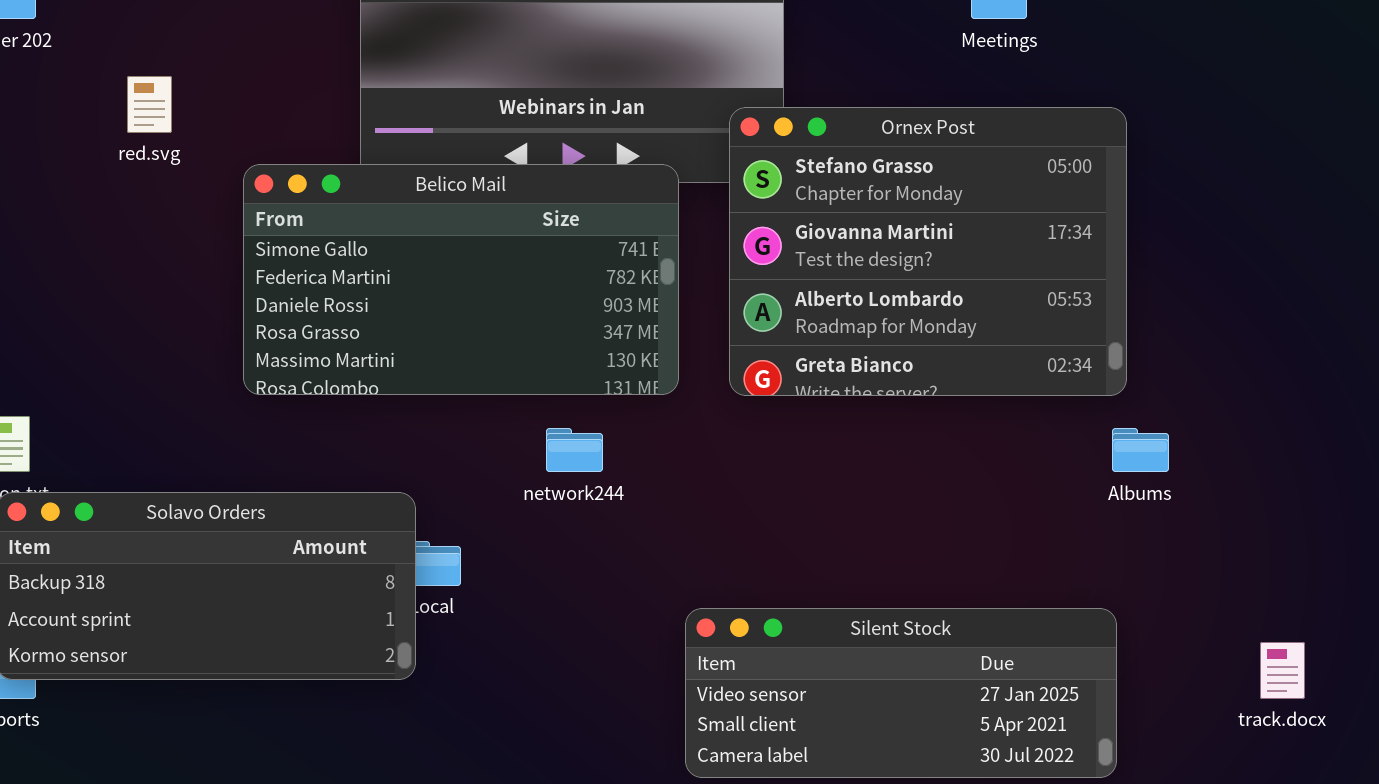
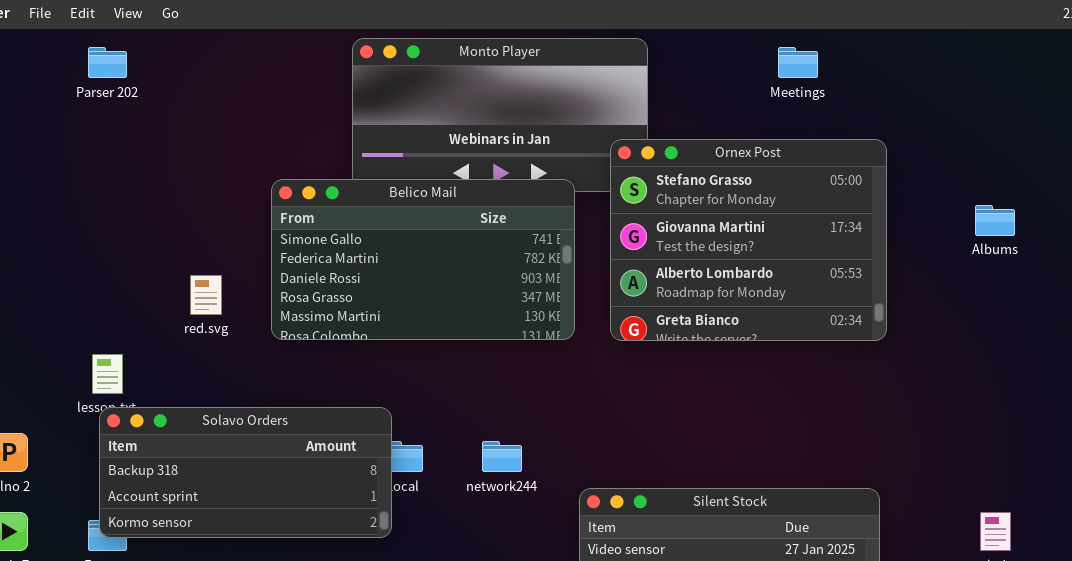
red.svg: [127,76,172,133] -> [190,275,222,315], moved
network244: [546,428,603,472] -> [482,441,522,472], moved
Albums: [1112,428,1169,472] -> [975,205,1015,236], moved

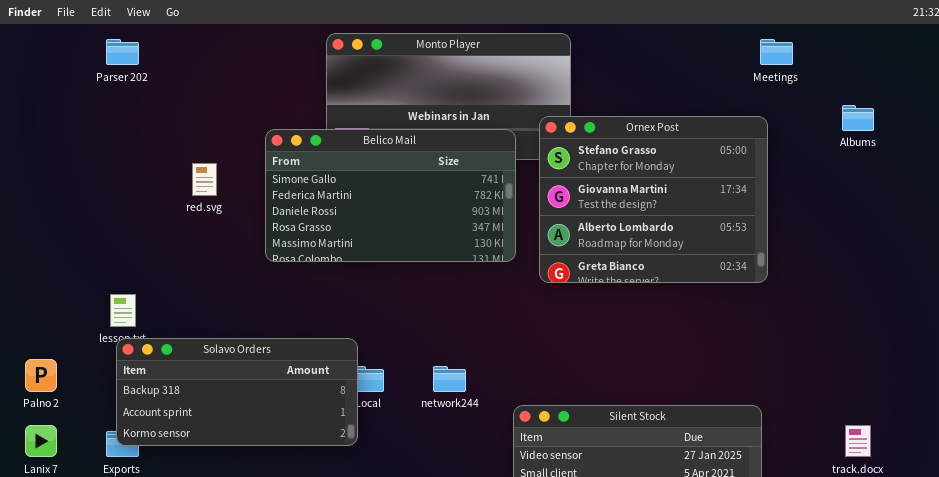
Meetings: [778,47,818,78] -> [760,39,793,65], moved
Belico Mail: [271,179,575,340] -> [265,129,516,262], moved
Albums: [975,205,1015,236] -> [842,105,874,131], moved
red.svg: [190,275,222,315] -> [192,163,217,196], moved

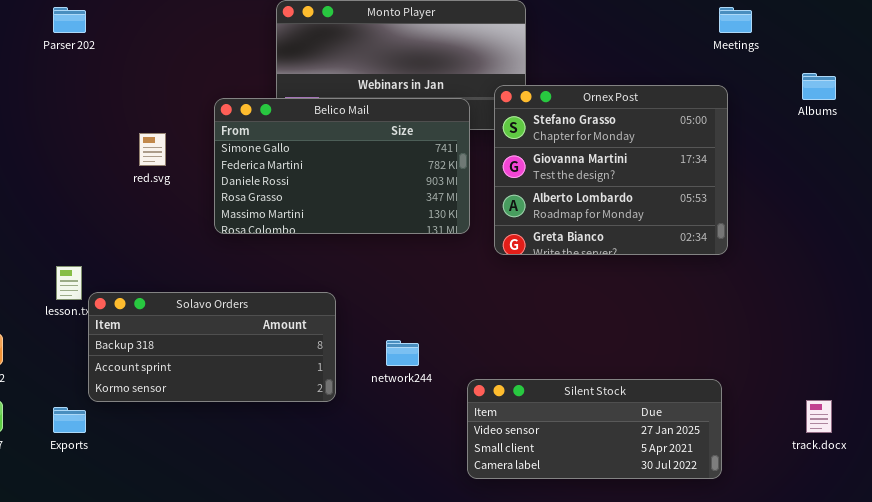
Solavo Orders: [116,338,358,446] -> [88,292,336,402], moved

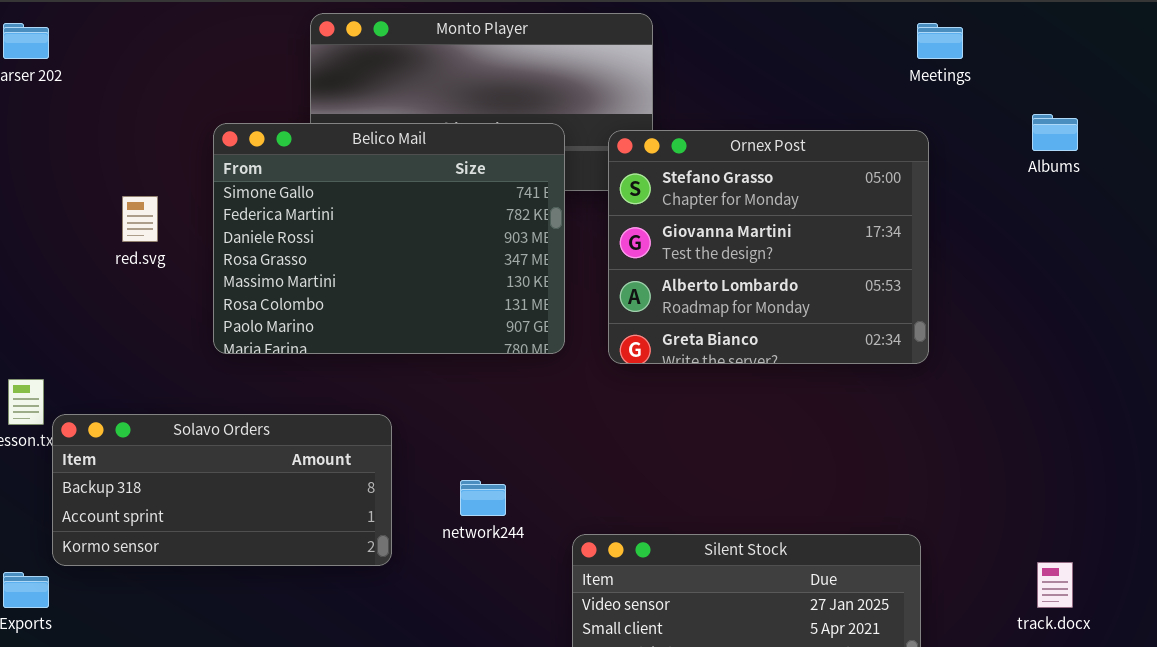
Belico Mail: [214,98,470,234] -> [213,123,565,354], moved, resized

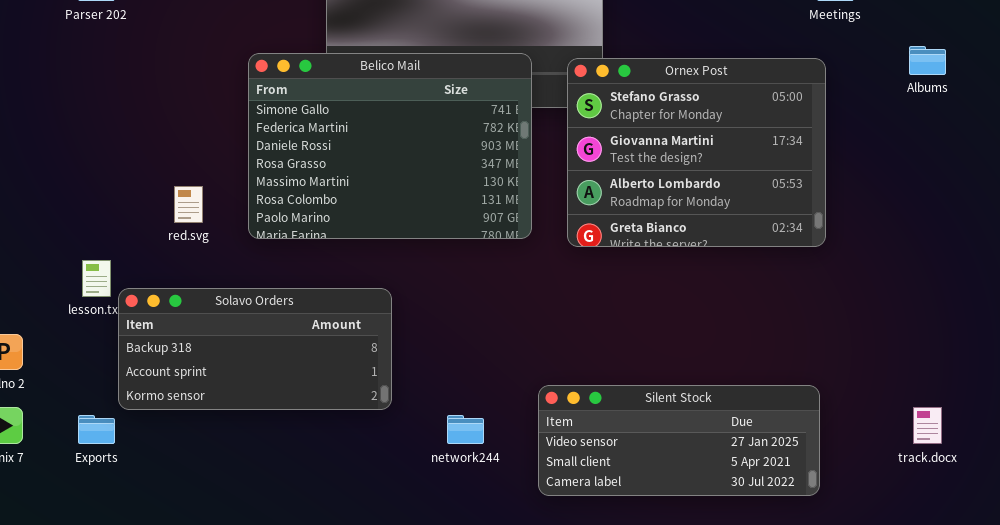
red.svg: [122,196,158,242] -> [174,186,203,223], moved
network244: [460,480,506,516] -> [447,415,484,444], moved

